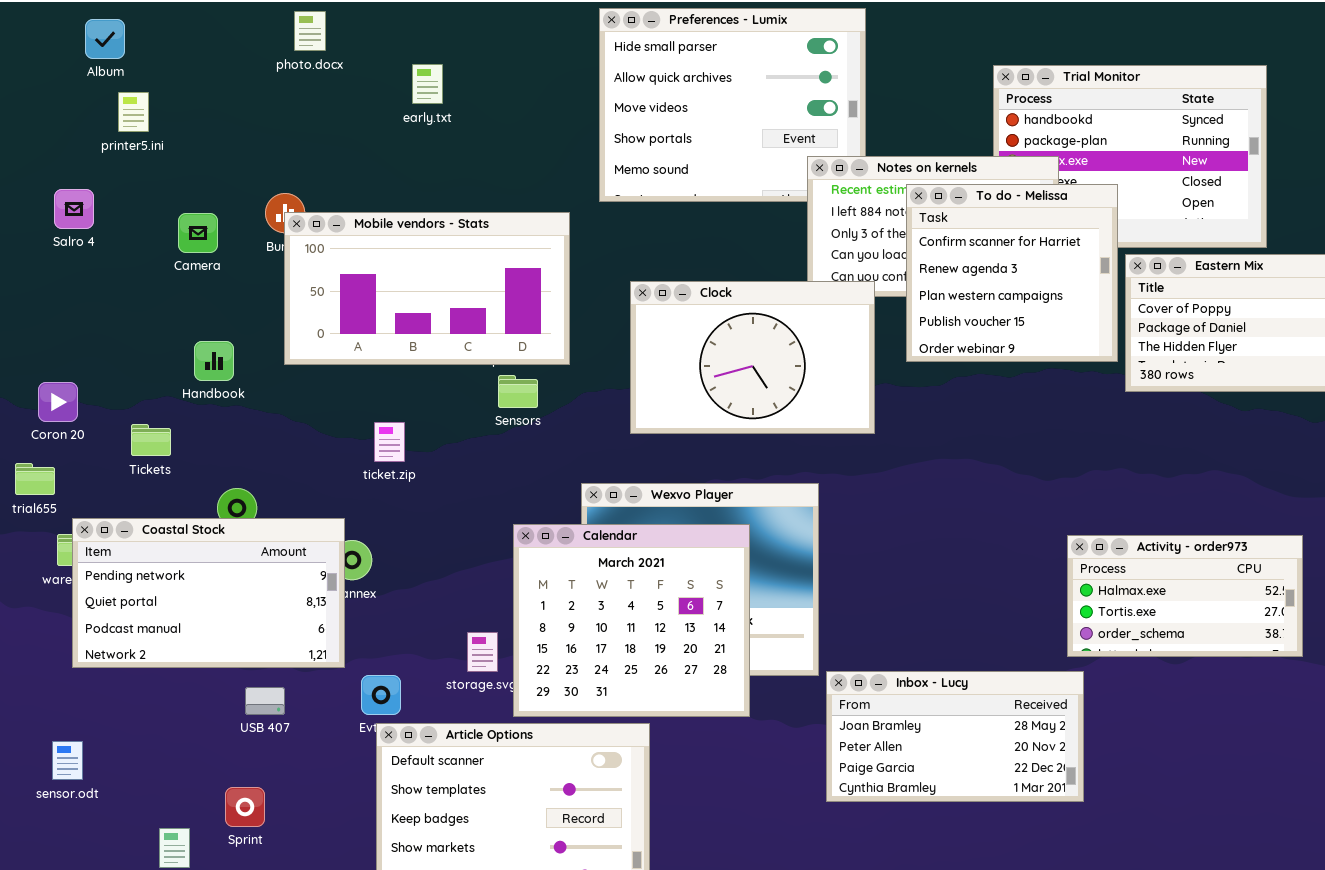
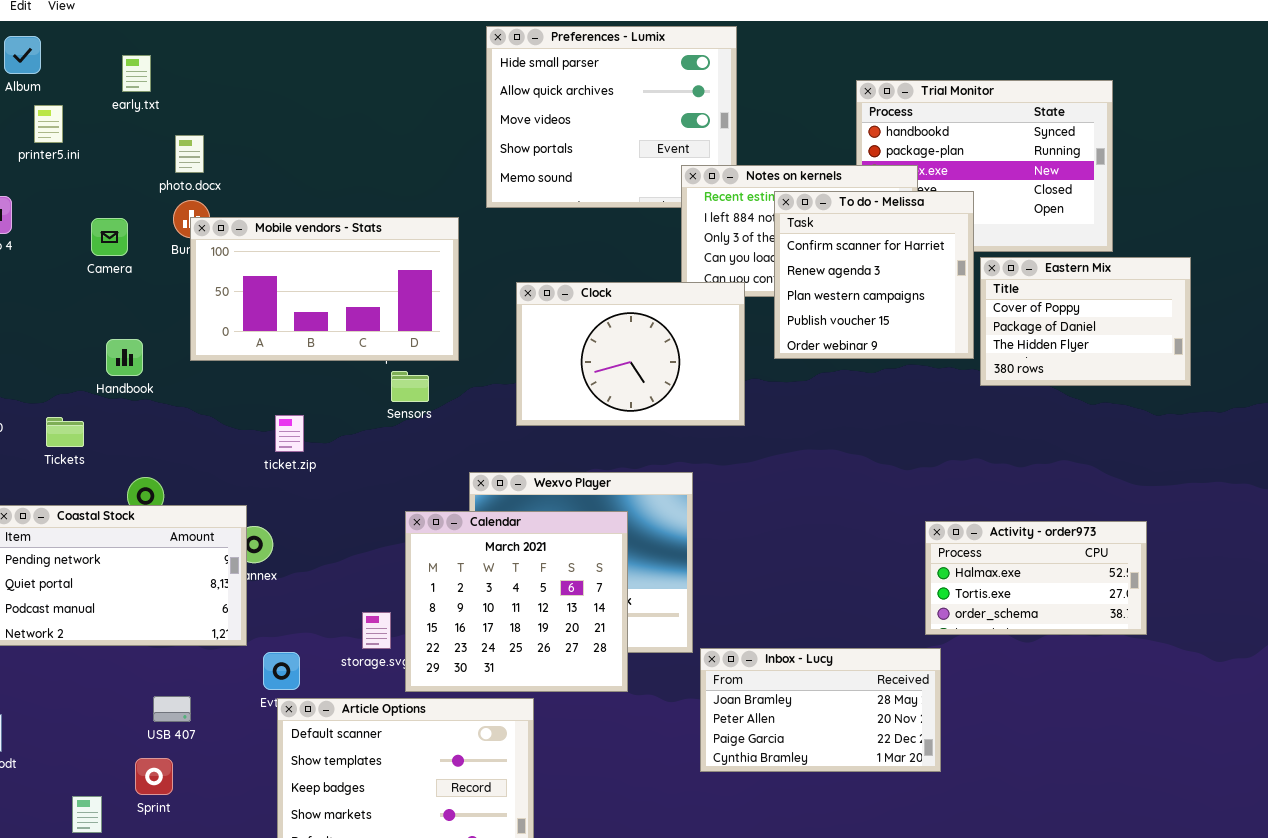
photo.docx: [294,11,326,51] -> [175,135,204,173], moved
early.txt: [412,64,443,104] -> [122,55,151,92], moved
USB 407: [245,687,285,715] -> [153,696,191,722], moved

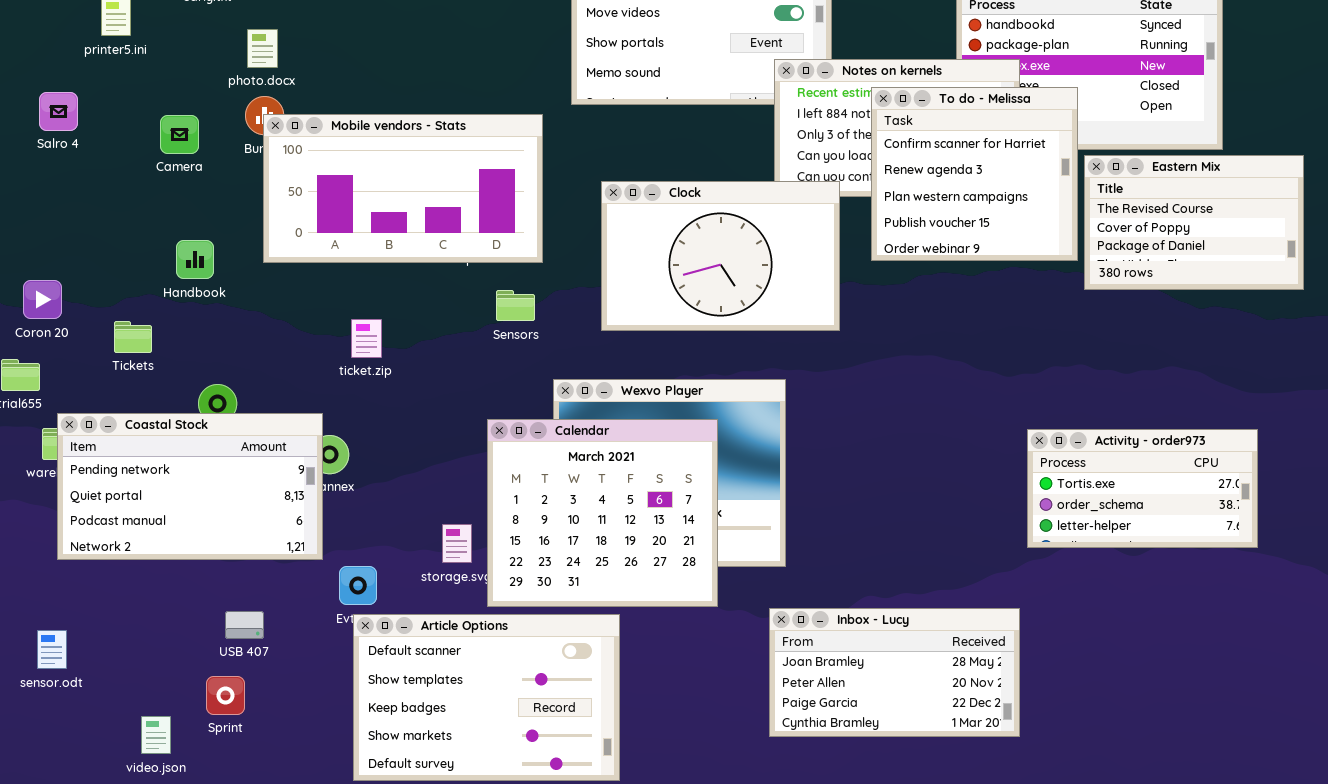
Eastern Mix: [980,257,1191,386] -> [1084,155,1304,290], scrolled up 1 row
Sensors: [391,371,429,402] -> [496,290,535,321], moved
Activity - order973: [925,521,1147,635] -> [1027,429,1258,548], scrolled down 1 row
Inbox - Lucy: [700,648,941,772] -> [769,608,1020,737], moved

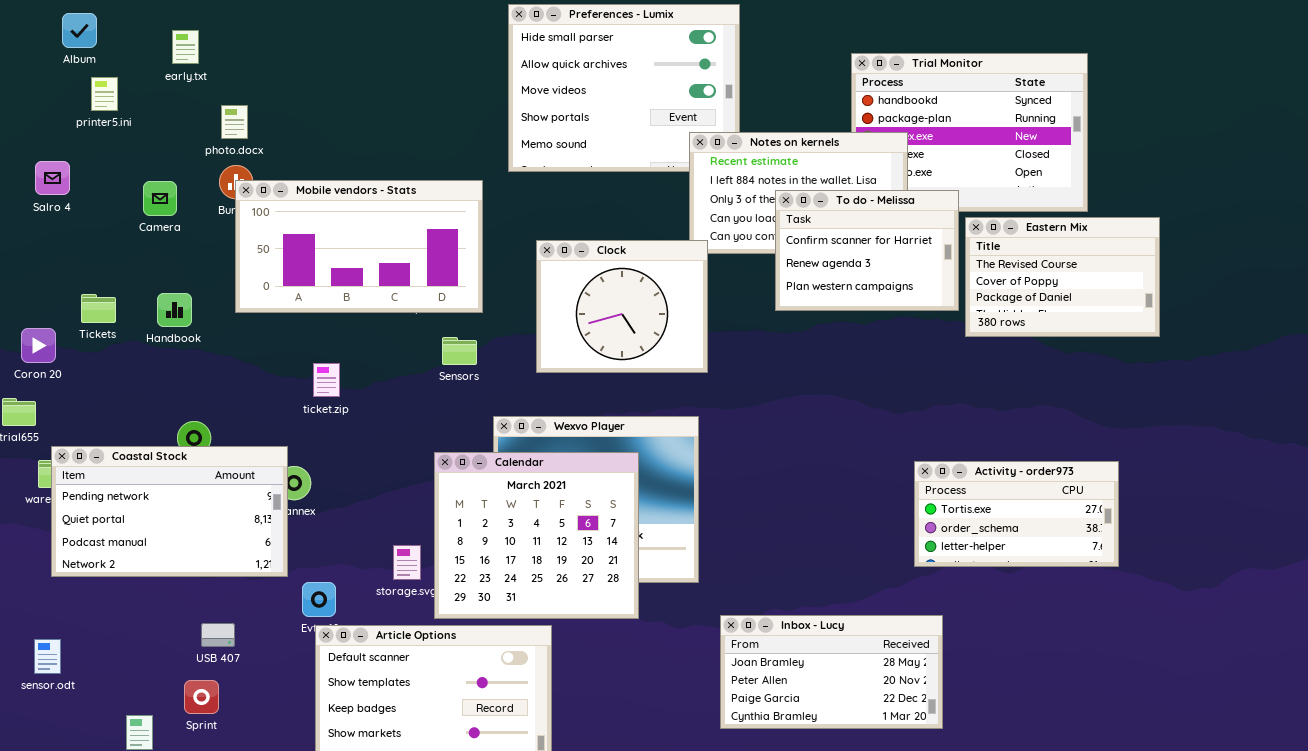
To do - Melissa: [871,87,1078,261] -> [775,190,959,311], resized
Clock: [601,181,840,331] -> [536,240,708,373], resized
Tickets: [114,321,152,353] -> [81,294,116,323], moved
Inbox - Lucy: [769,608,1020,737] -> [720,615,943,729], moved

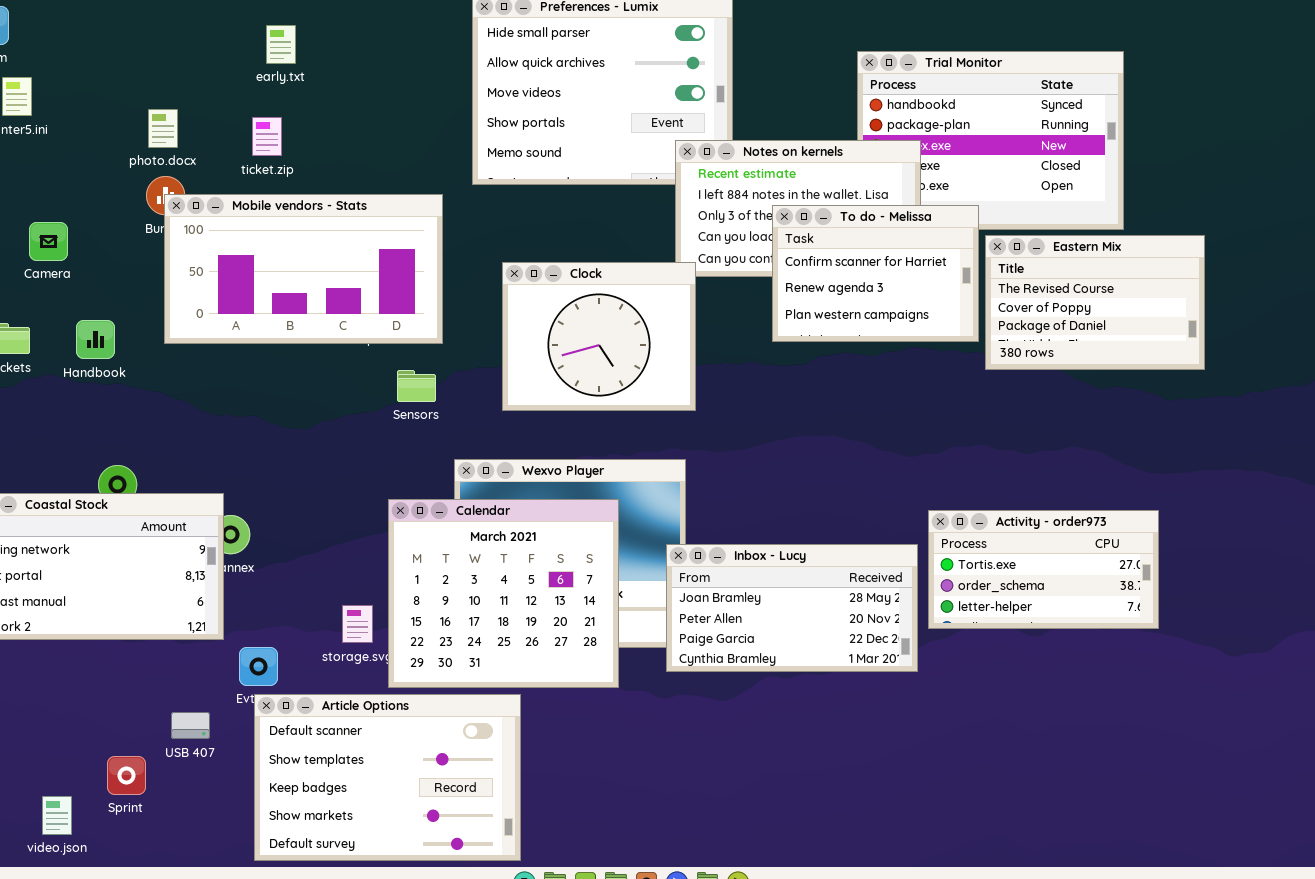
early.txt: [172,30,199,64] -> [266,25,296,64], moved
Camera: [143,181,177,216] -> [29,222,68,261], moved
ticket.zip: [313,363,340,397] -> [252,117,282,156], moved
Inbox - Lucy: [720,615,943,729] -> [666,544,918,672], moved
USB 407: [201,623,235,647] -> [171,712,210,739], moved

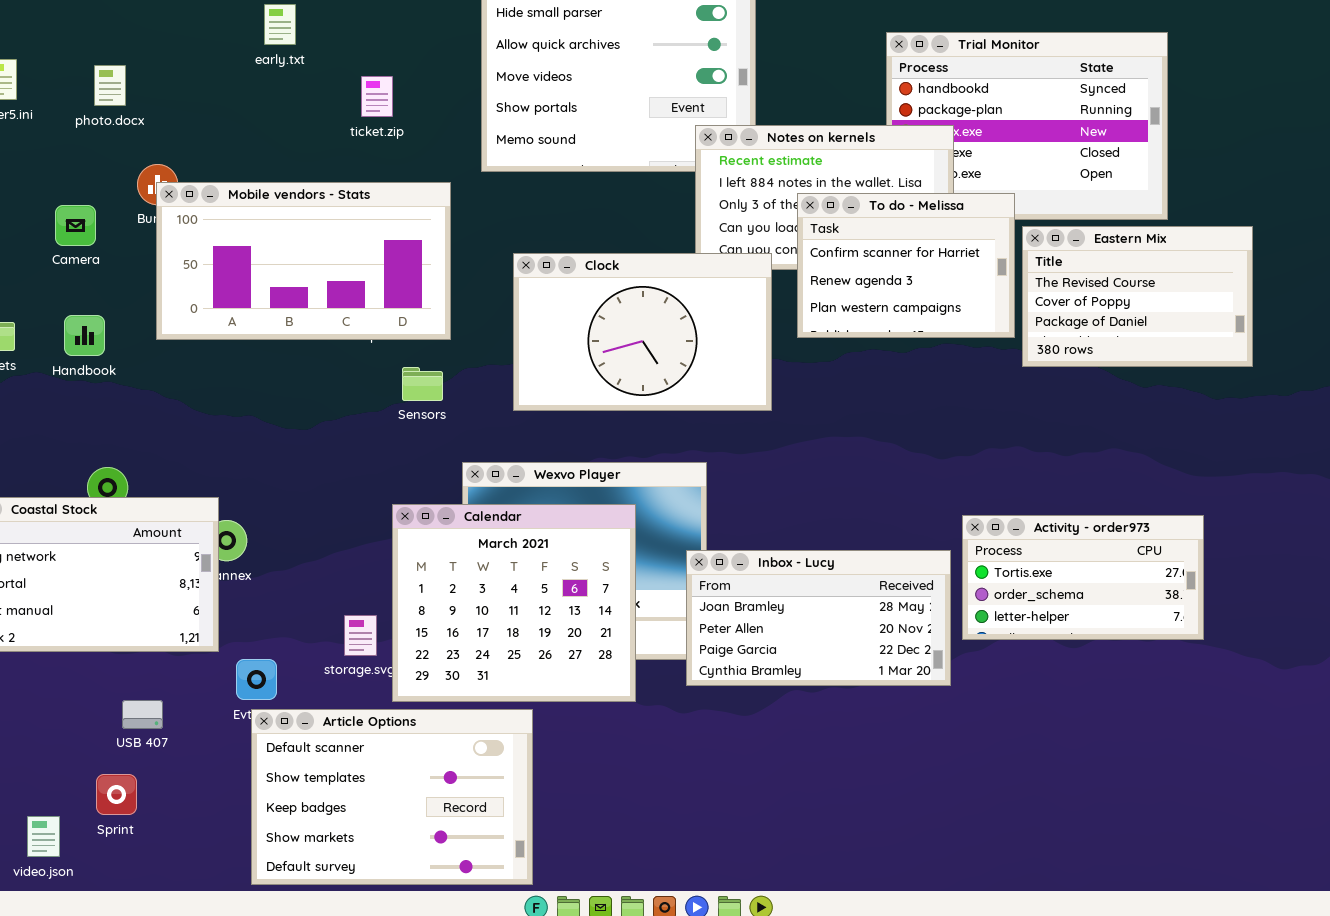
photo.docx: [148,109,178,148] -> [94,65,126,106], moved
ticket.zip: [252,117,282,156] -> [361,76,393,117], moved
Camera: [29,222,68,261] -> [55,205,96,246], moved
Clock: [502,262,696,411] -> [513,253,772,411], resized
USB 407: [171,712,210,739] -> [122,700,163,729], moved

